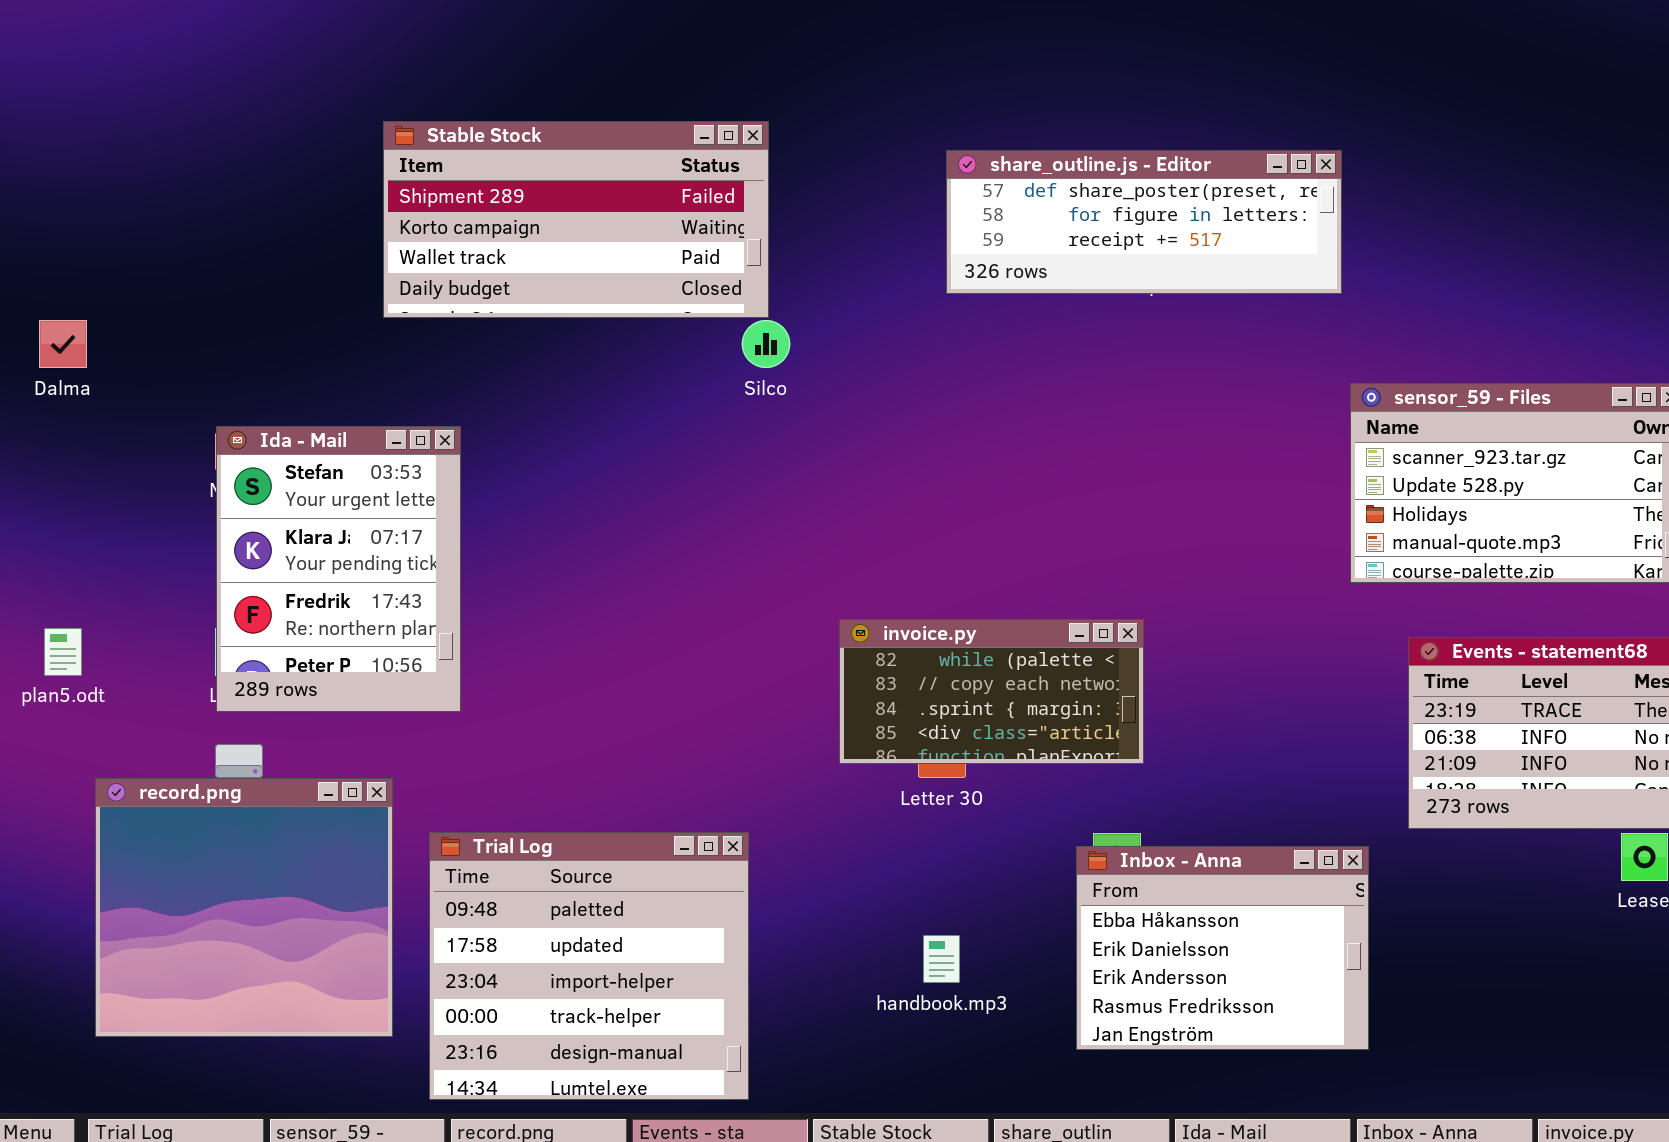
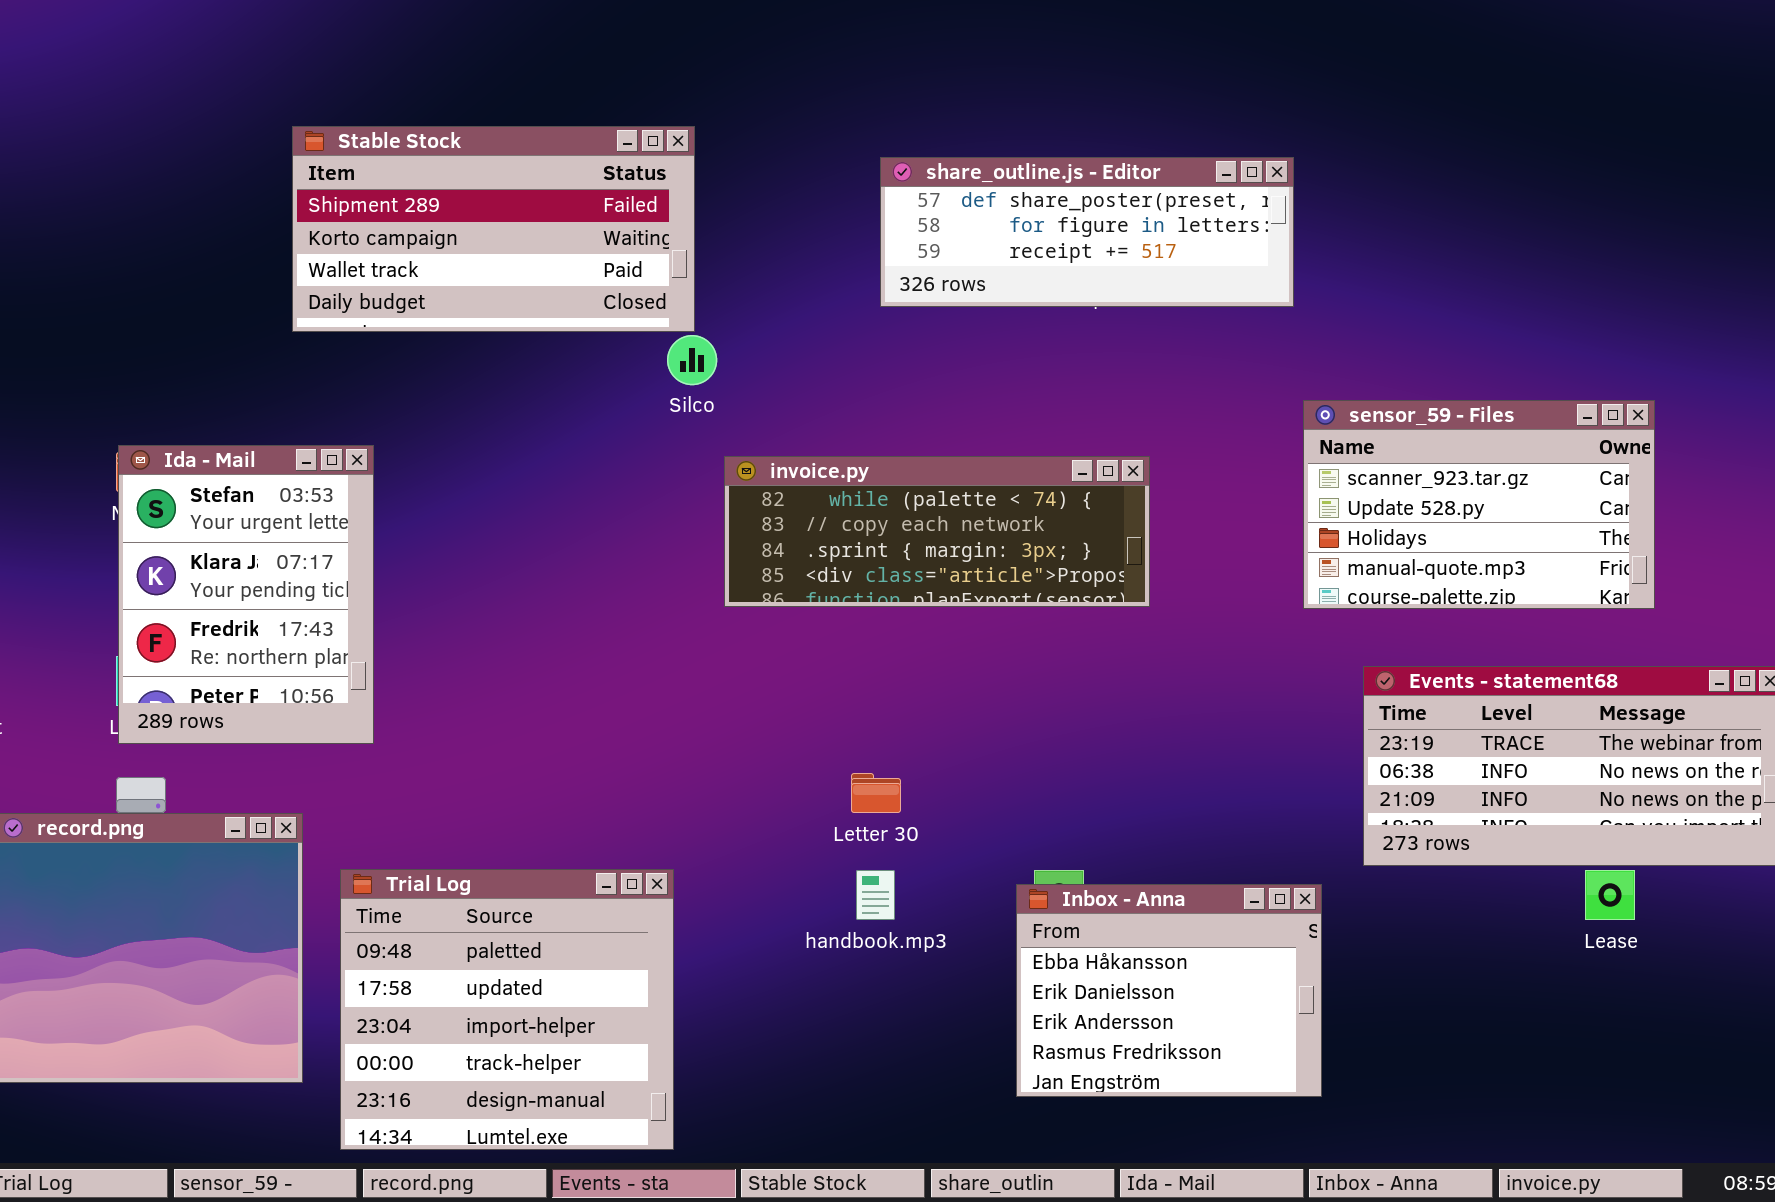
invoice.py: [839,619,1144,764] -> [724,456,1150,607], moved, resized
handbook.mp3: [923,935,960,983] -> [856,870,895,920], moved

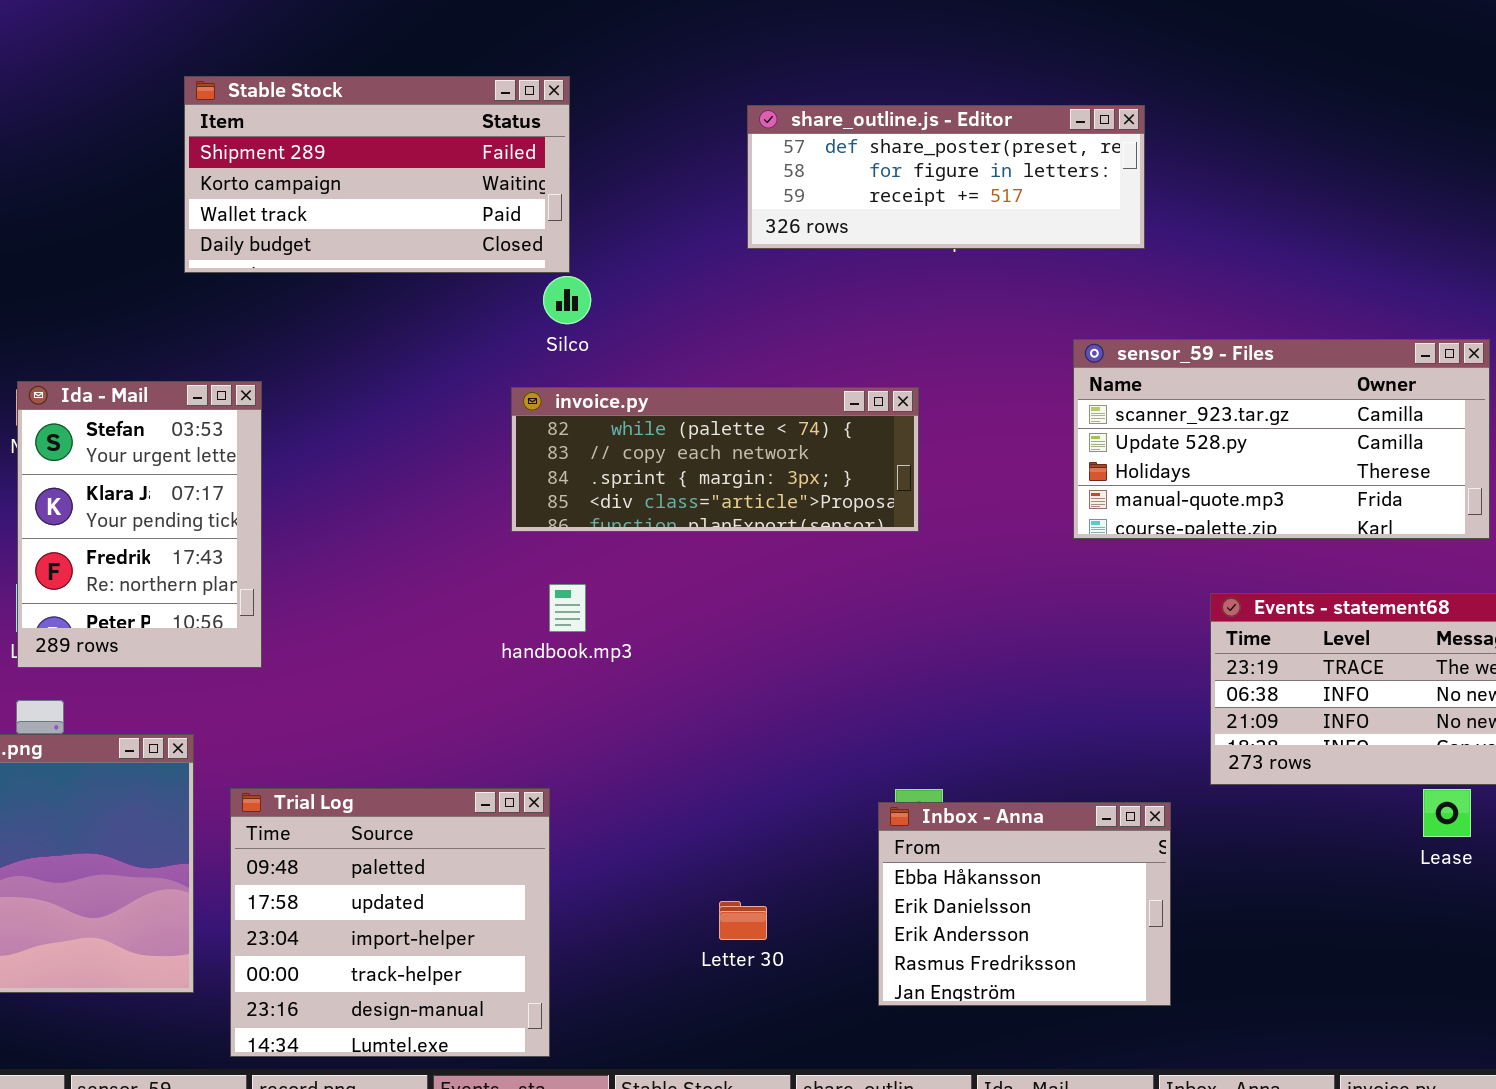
sensor_59 - Files: [1303,400,1655,609] -> [1073,339,1490,539], resized
invoice.py: [724,456,1150,607] -> [511,387,919,532], moved
Letter 30: [851,773,901,813] -> [719,901,767,940], moved
handbook.mp3: [856,870,895,920] -> [549,584,586,632], moved

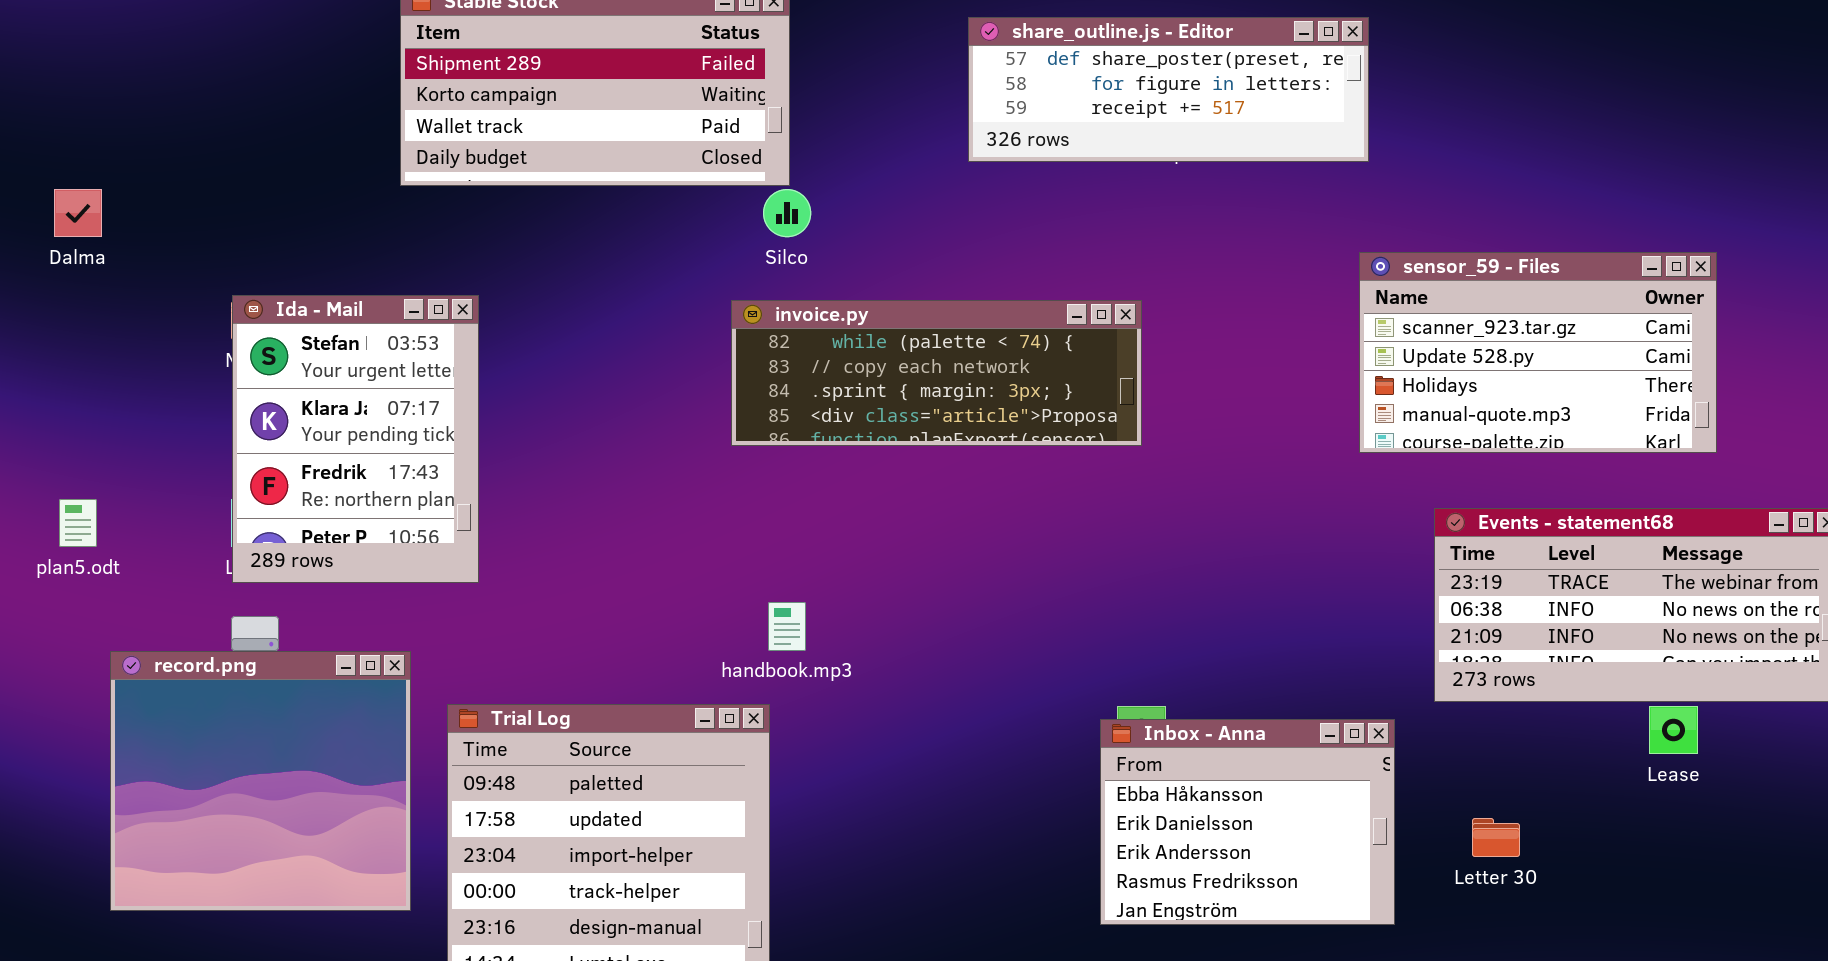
sensor_59 - Files: [1073,339,1490,539] -> [1359,252,1717,453], resized
handbook.mp3: [549,584,586,632] -> [768,602,806,651], moved
Letter 30: [719,901,767,940] -> [1472,818,1520,857], moved

